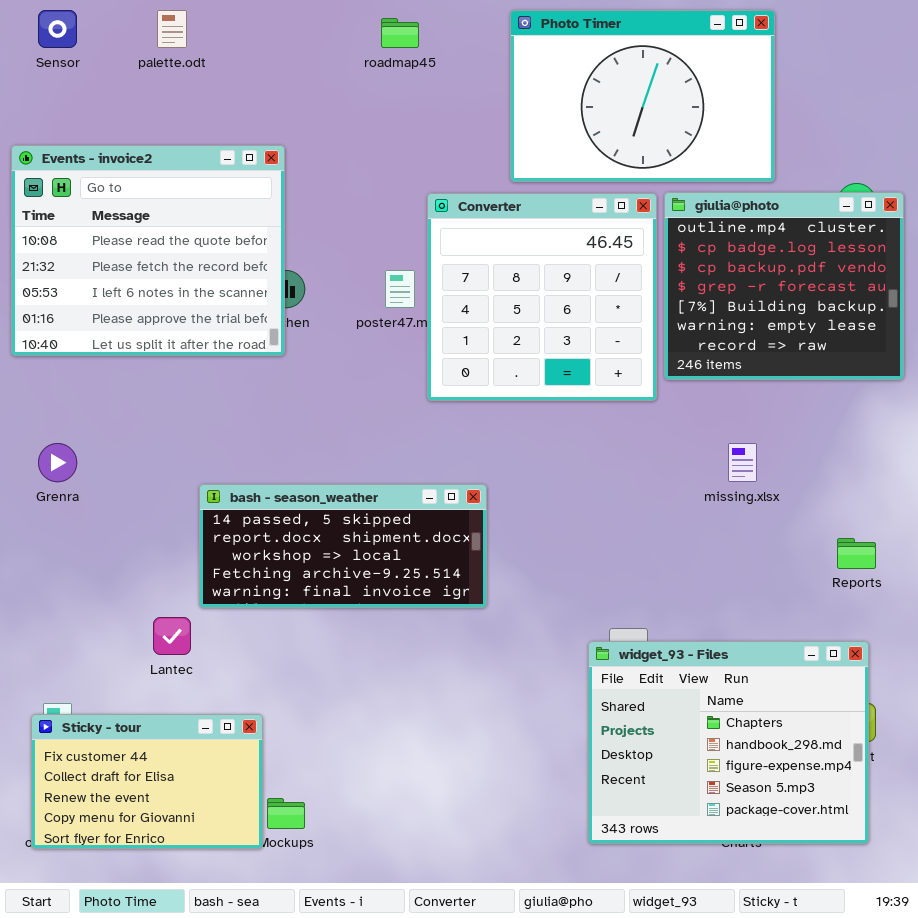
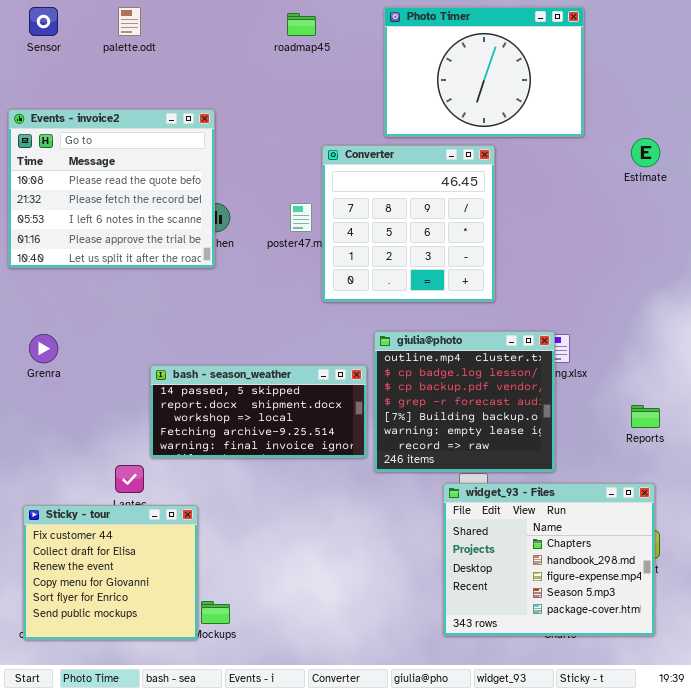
giulia@photo: [664,192,904,380] -> [374,331,555,472], moved
Sticky - tour: [31,714,263,849] -> [23,505,198,640], resized

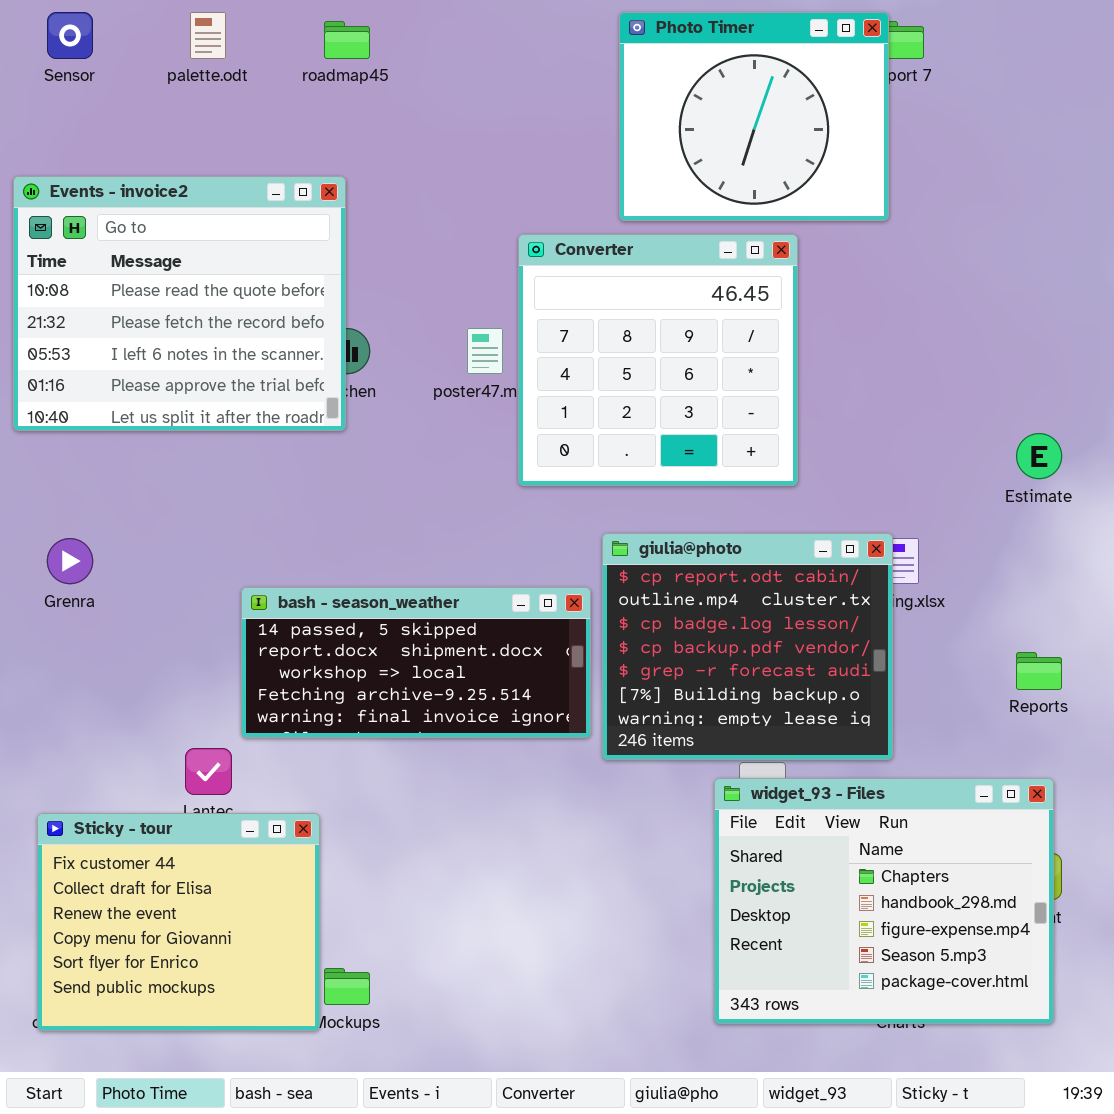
Photo Timer: [384,7,584,137] -> [619,12,889,221], resized
roadmap45: [287,13,316,36] -> [324,21,370,59], moved
Estimate: [631,138,660,167] -> [1016,433,1062,479], moved
giulia@photo: [374,331,555,472] -> [602,533,893,760], scrolled up 1 row

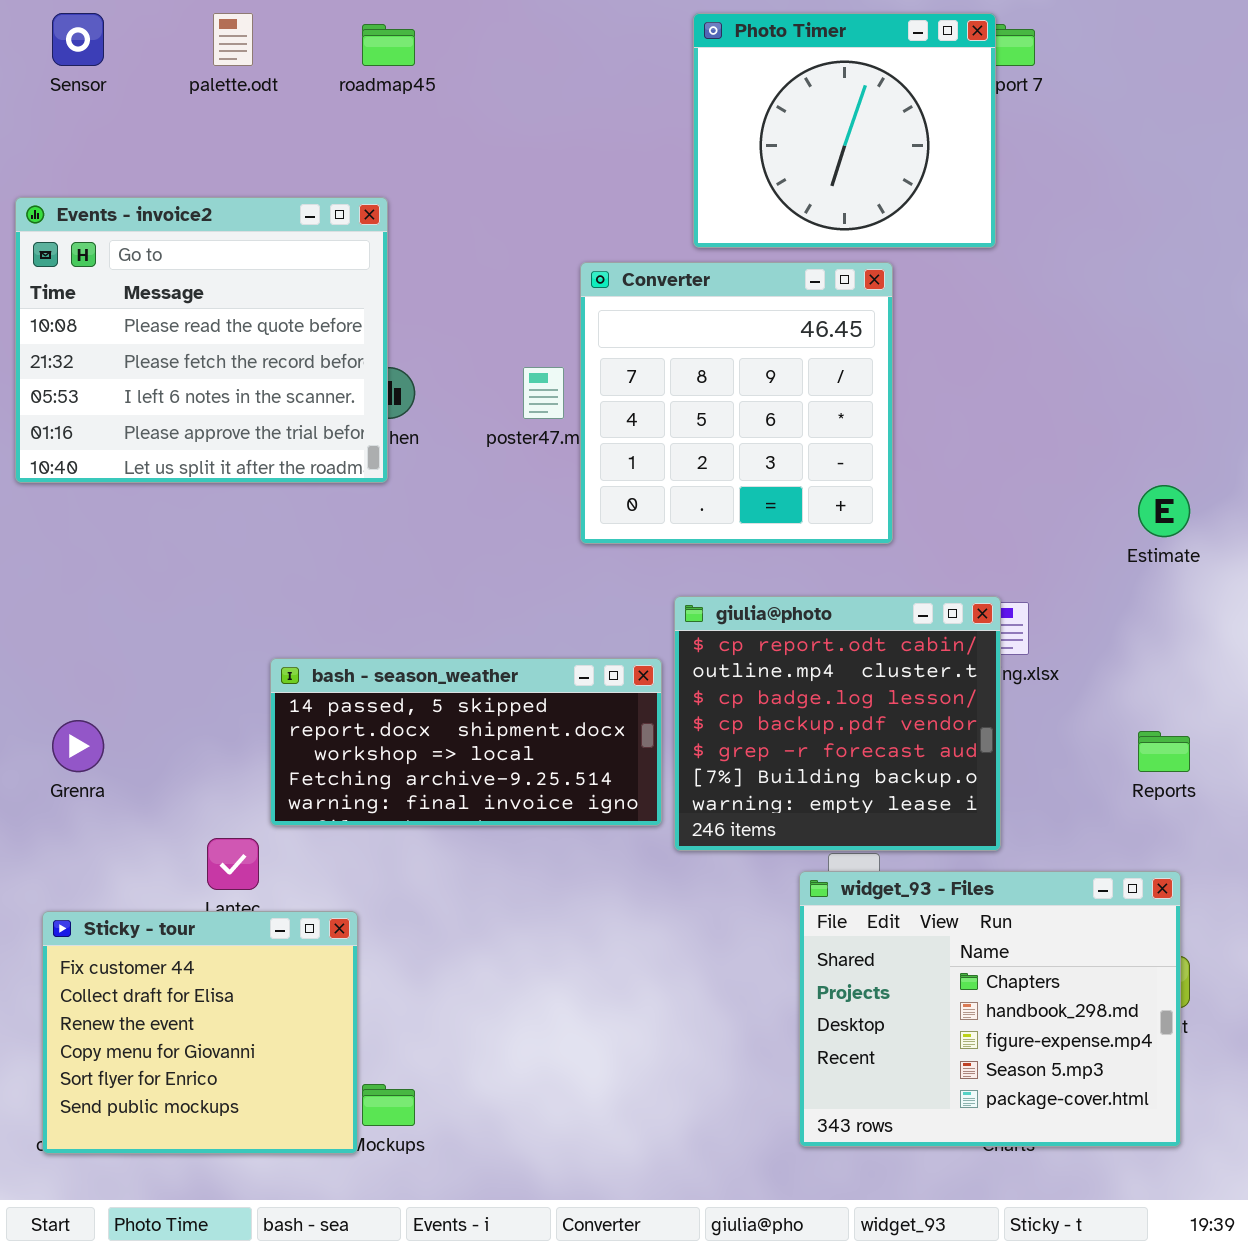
Grenra: [47,538,93,584] -> [52,720,104,772], moved

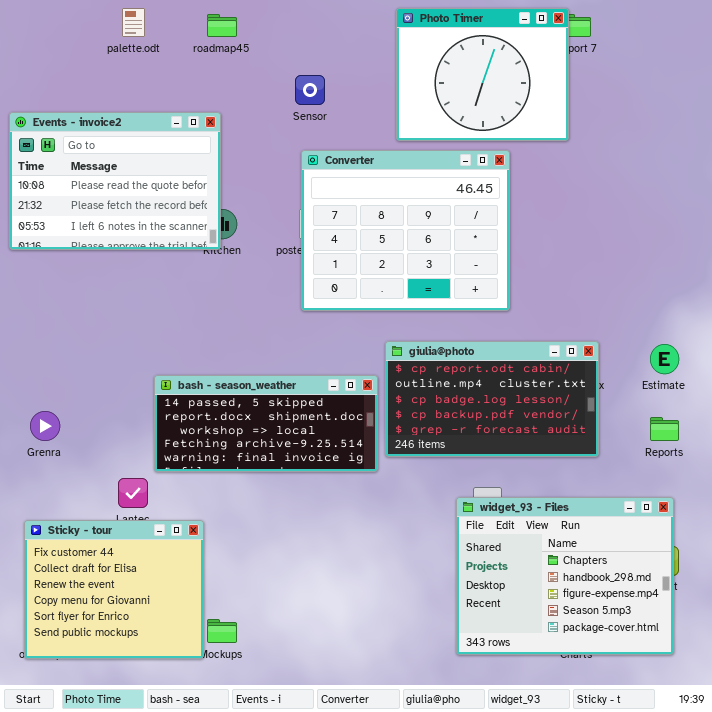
Sensor: [52,13,104,66] -> [295,75,325,105], moved
Events - invoice2: [15,197,388,483] -> [9,112,221,250], resized
Converter: [580,262,893,544] -> [301,150,510,311], resized
Estimate: [1138,485,1190,537] -> [650,344,679,374], moved
giulia@photo: [674,596,1001,851] -> [385,341,599,457], resized

